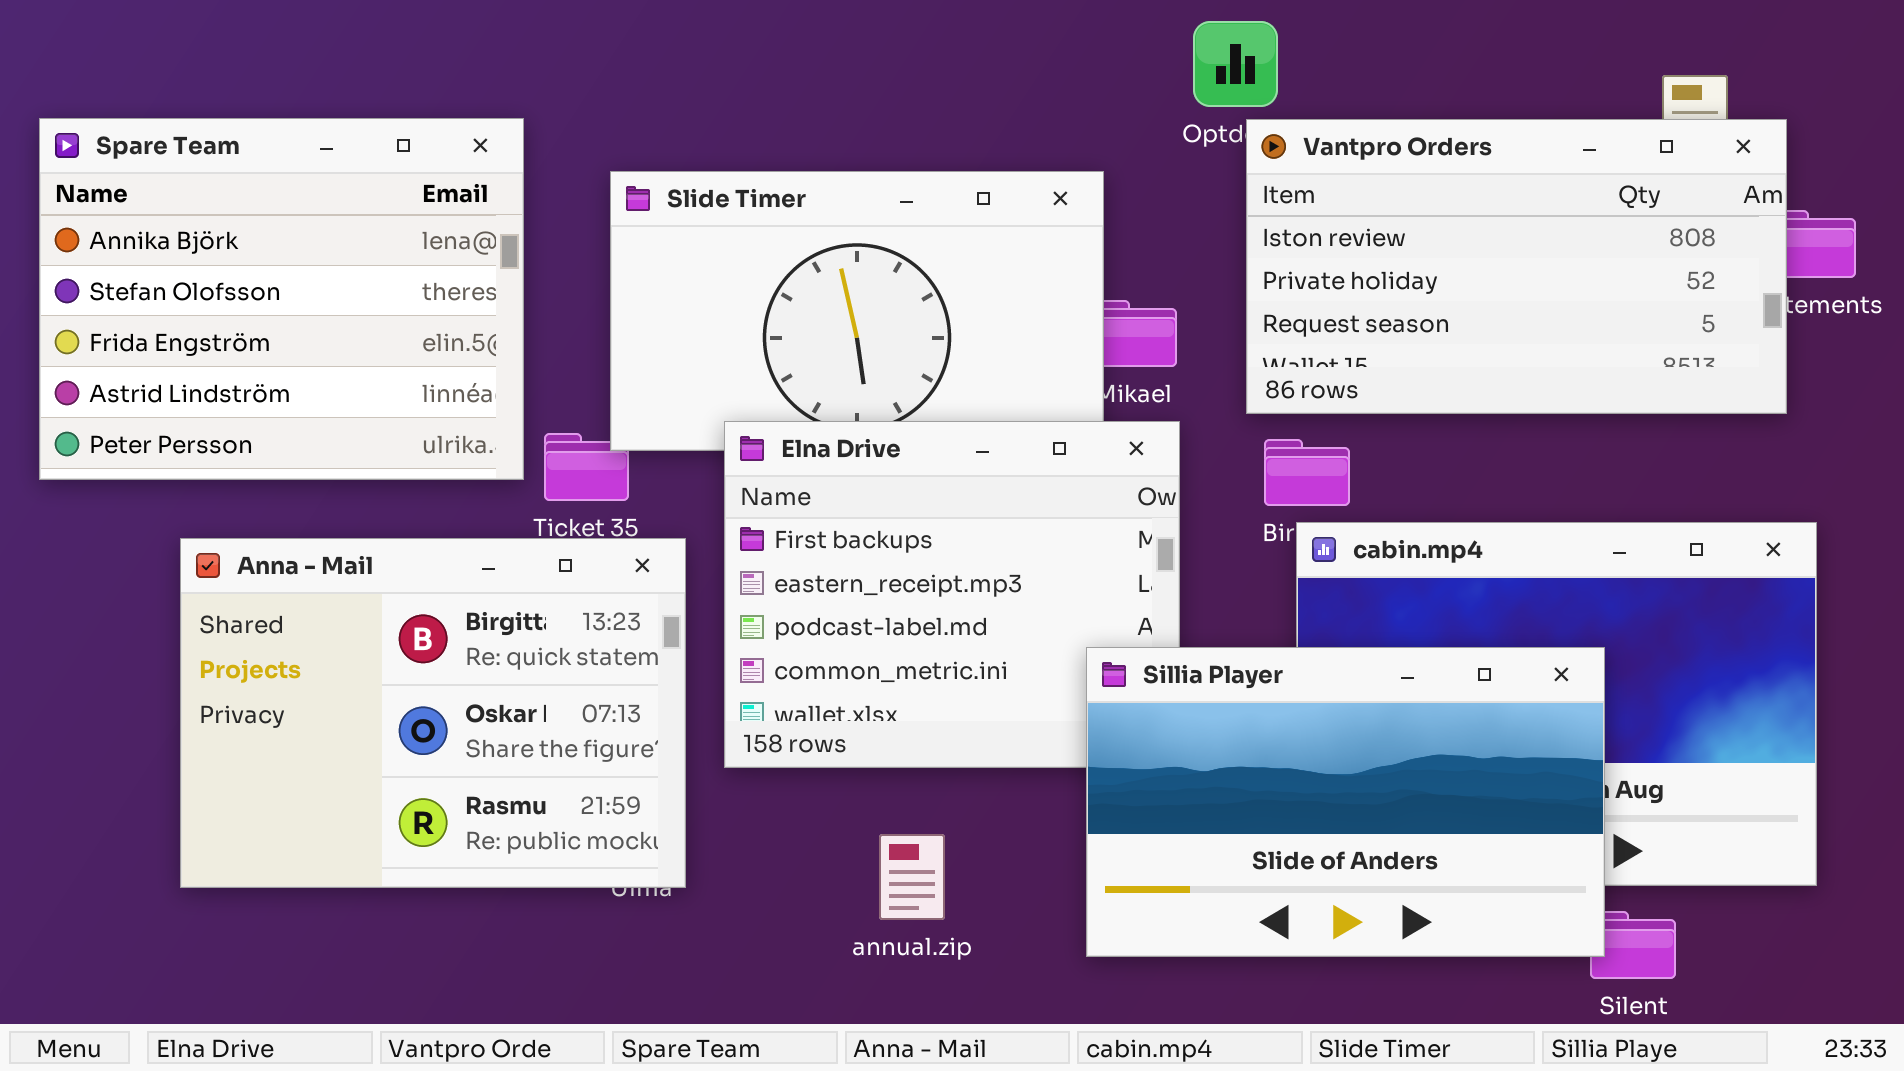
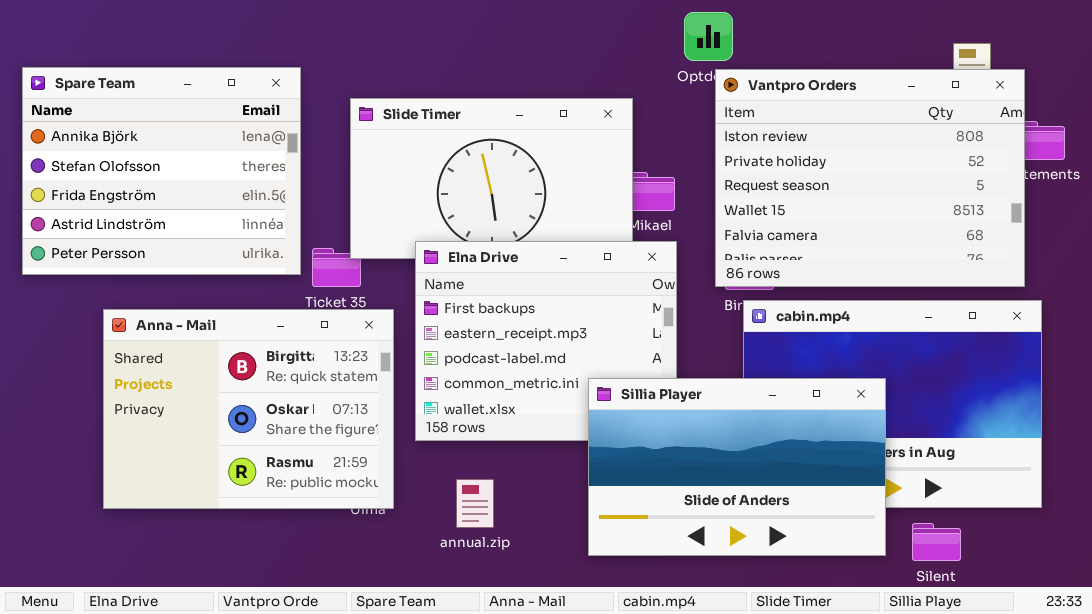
Vantpro Orders: [1246,119,1787,414] -> [715,69,1025,287], resized
Sillia Player: [1086,647,1605,957] -> [588,378,886,556], moved
annual.zip: [879,834,945,920] -> [456,479,494,528], moved

